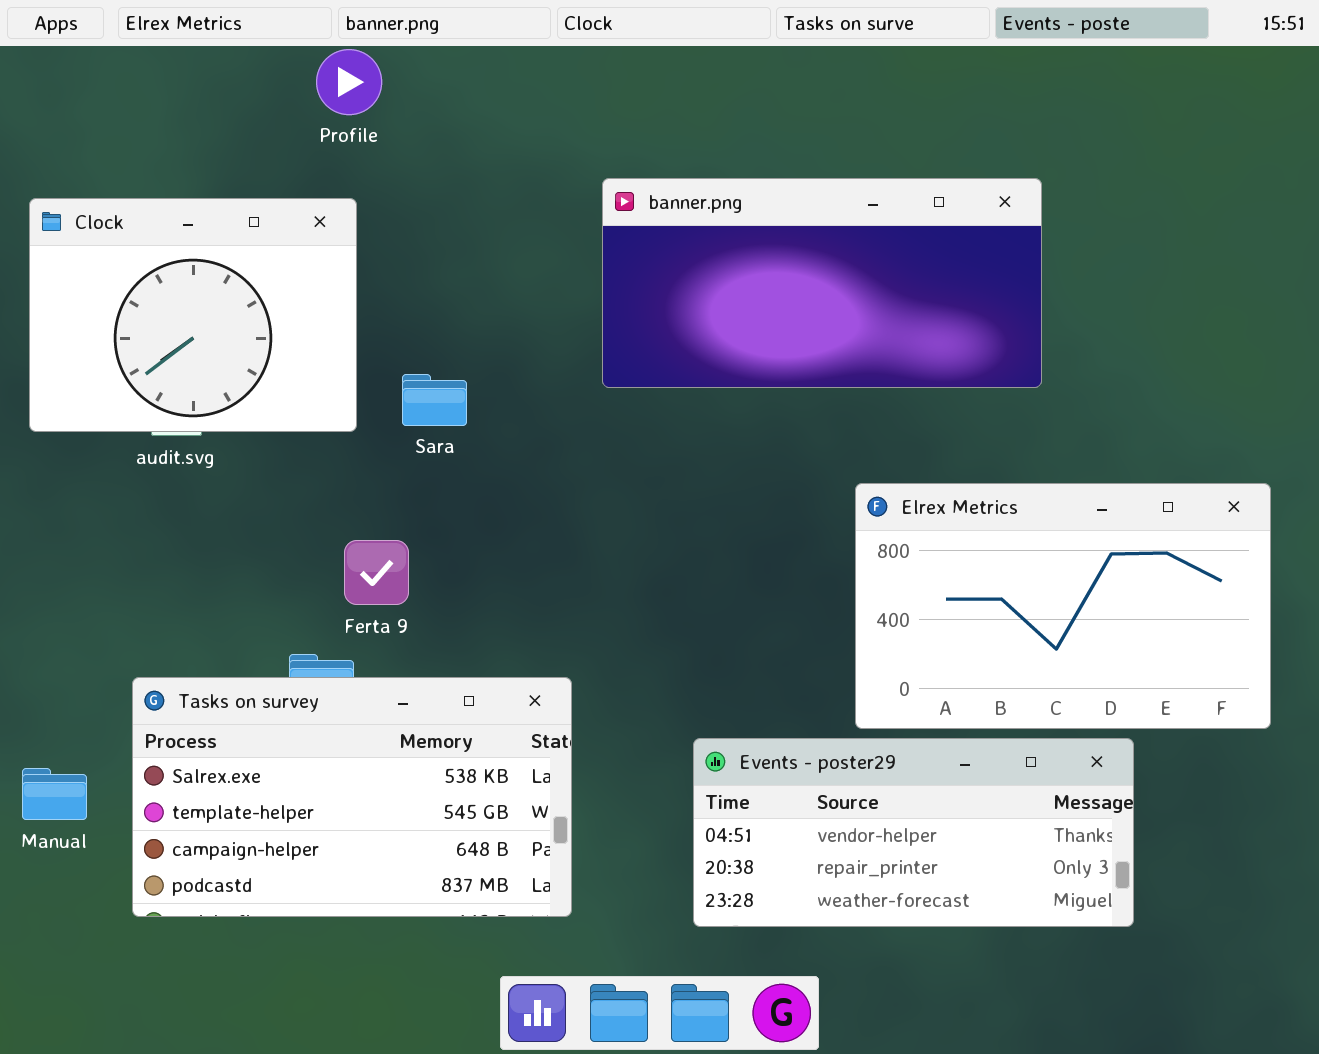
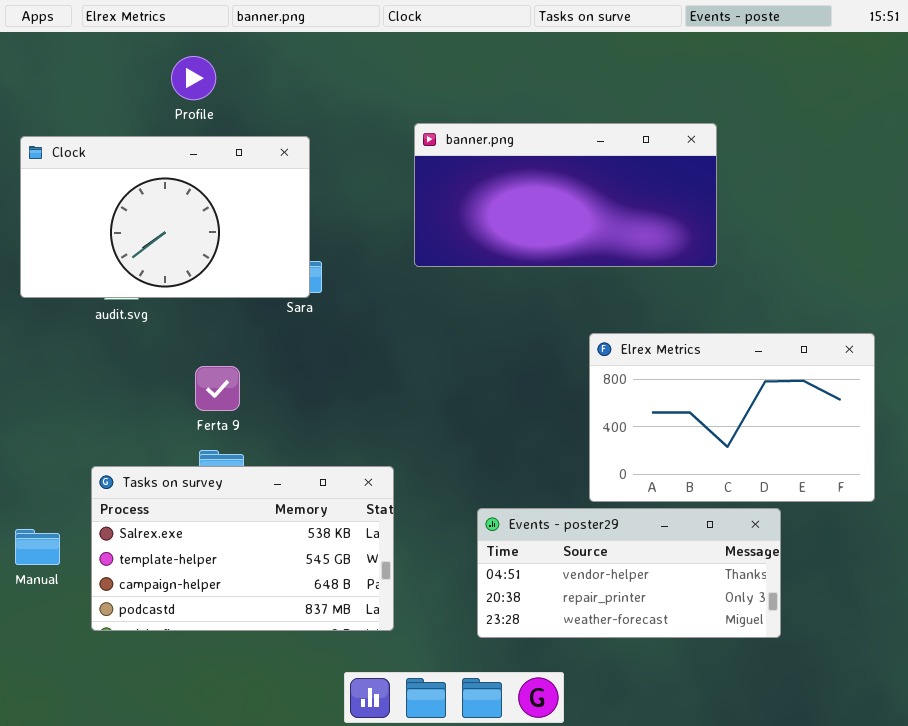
Profile: [316,49,382,115] -> [171,56,216,100], moved
Clock: [29,198,357,432] -> [20,136,310,298], resized
Ferta 9: [344,540,409,605] -> [195,366,240,411], moved

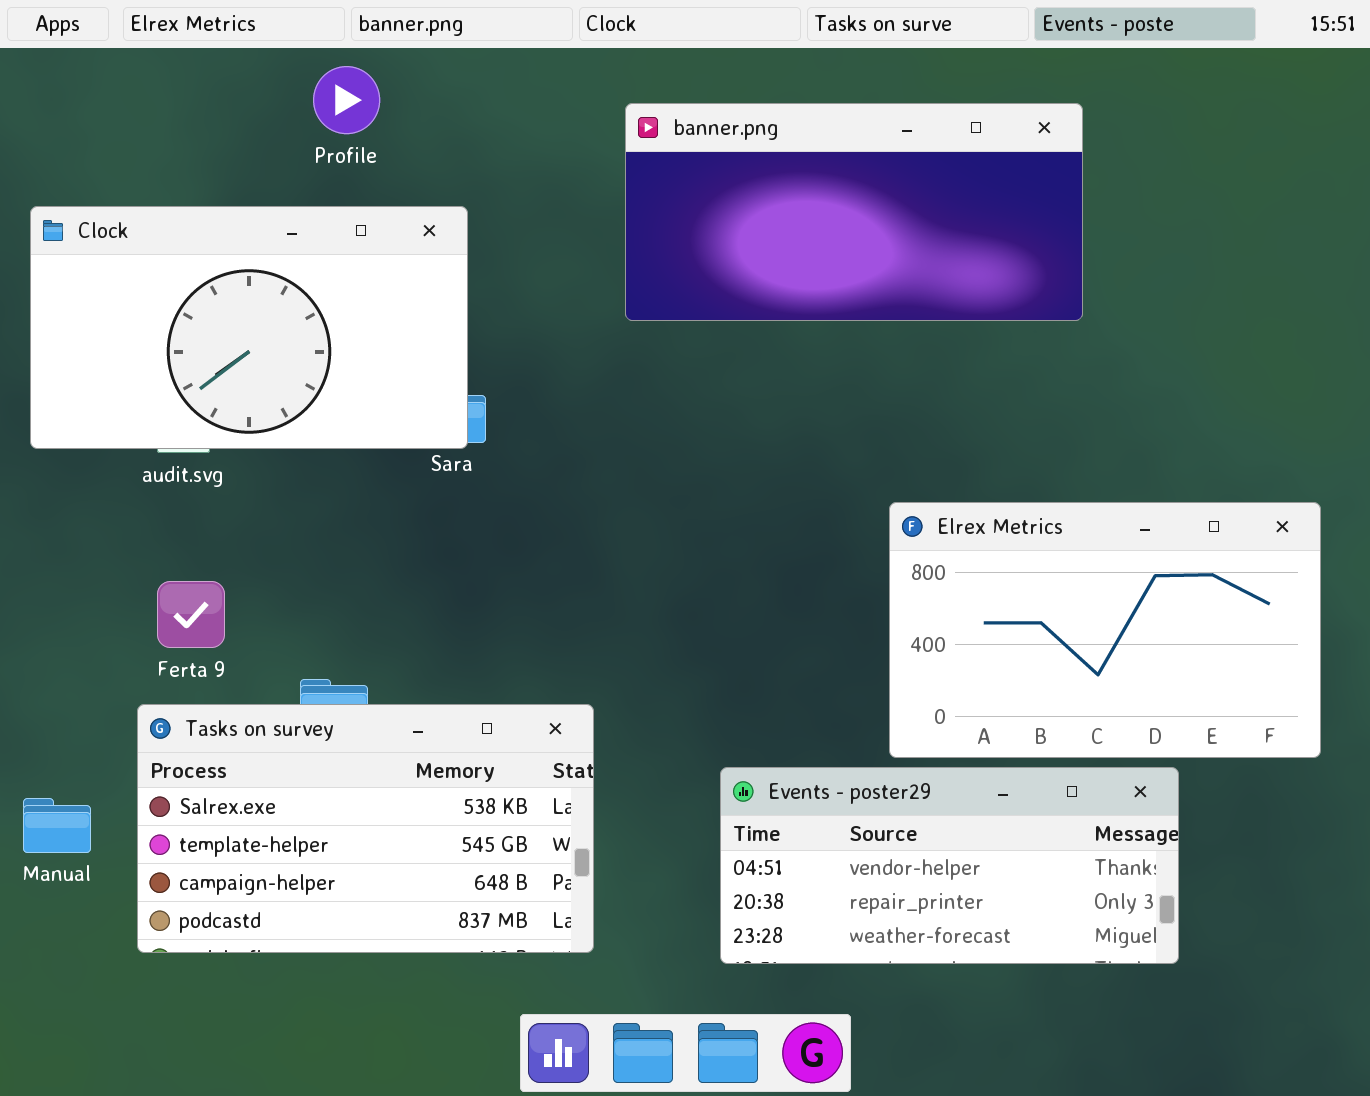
Profile: [171,56,216,100] -> [313,66,380,134], moved
banner.png: [414,123,717,267] -> [625,103,1083,321], moved
Ferta 9: [195,366,240,411] -> [157,581,225,648], moved

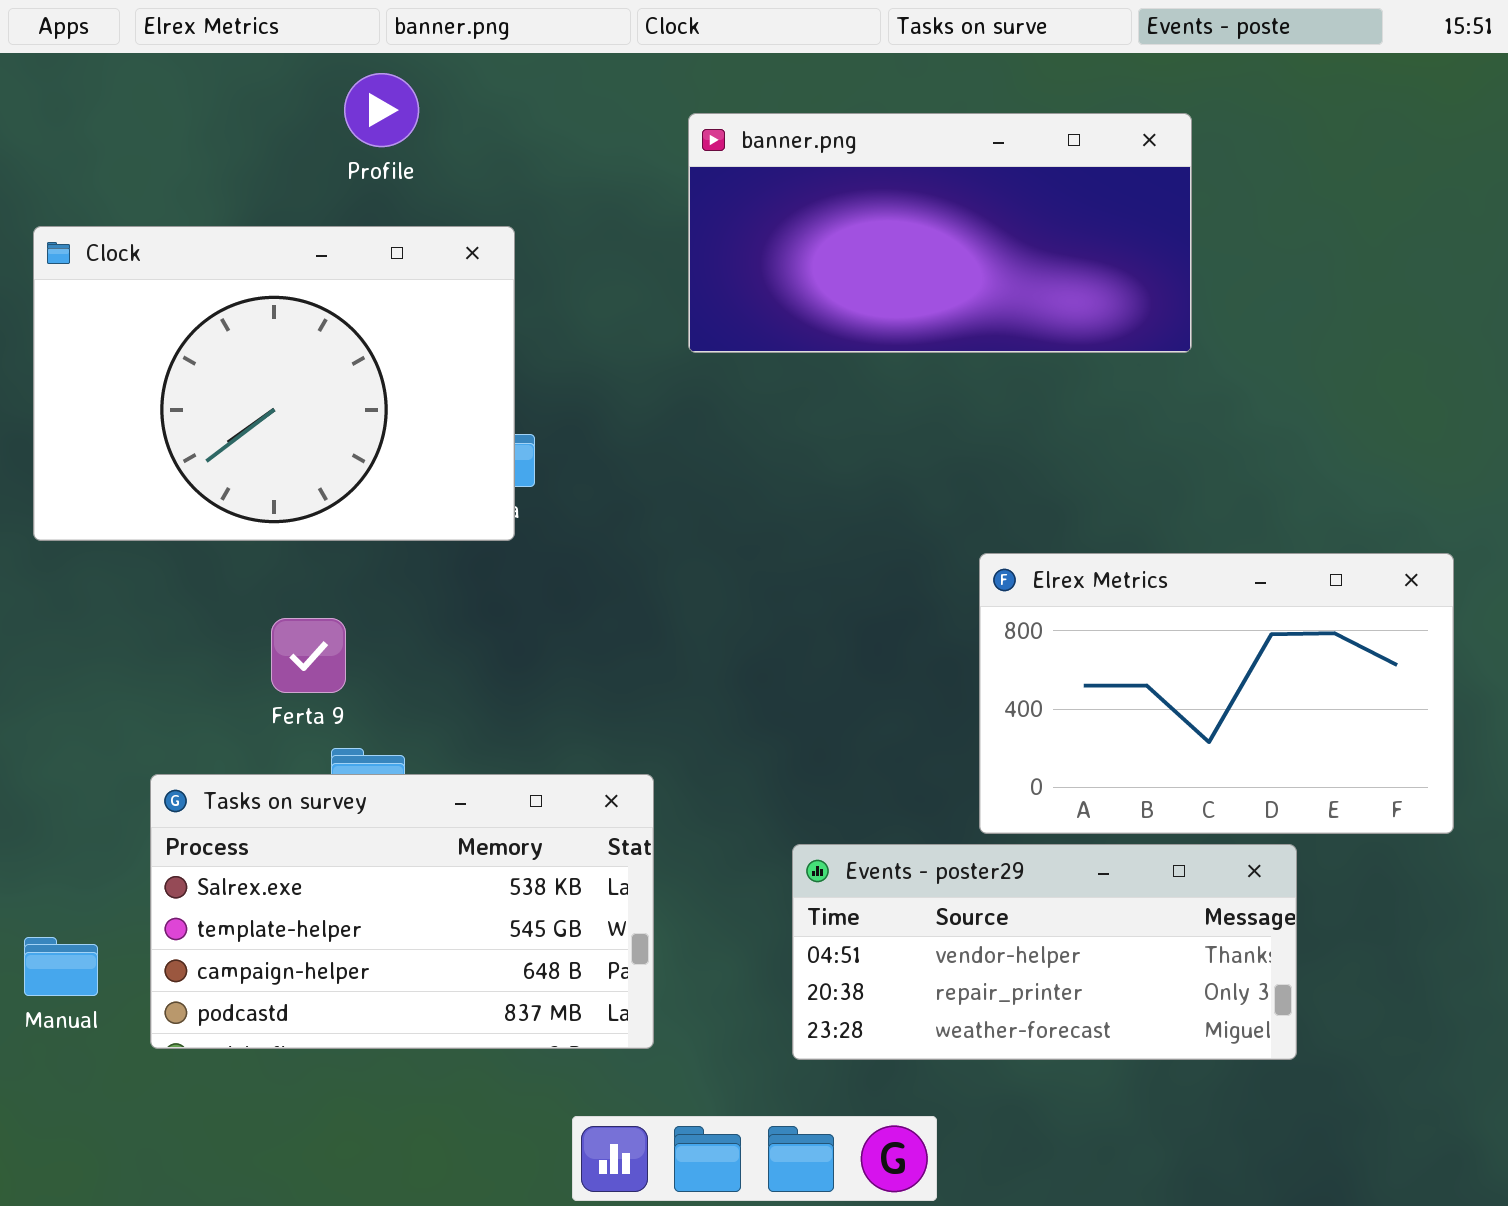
Clock: [30,206,468,449] -> [33,226,515,541], resized
Ferta 9: [157,581,225,648] -> [271,618,346,693], moved
Manual: [23,798,91,853] -> [24,937,98,996], moved

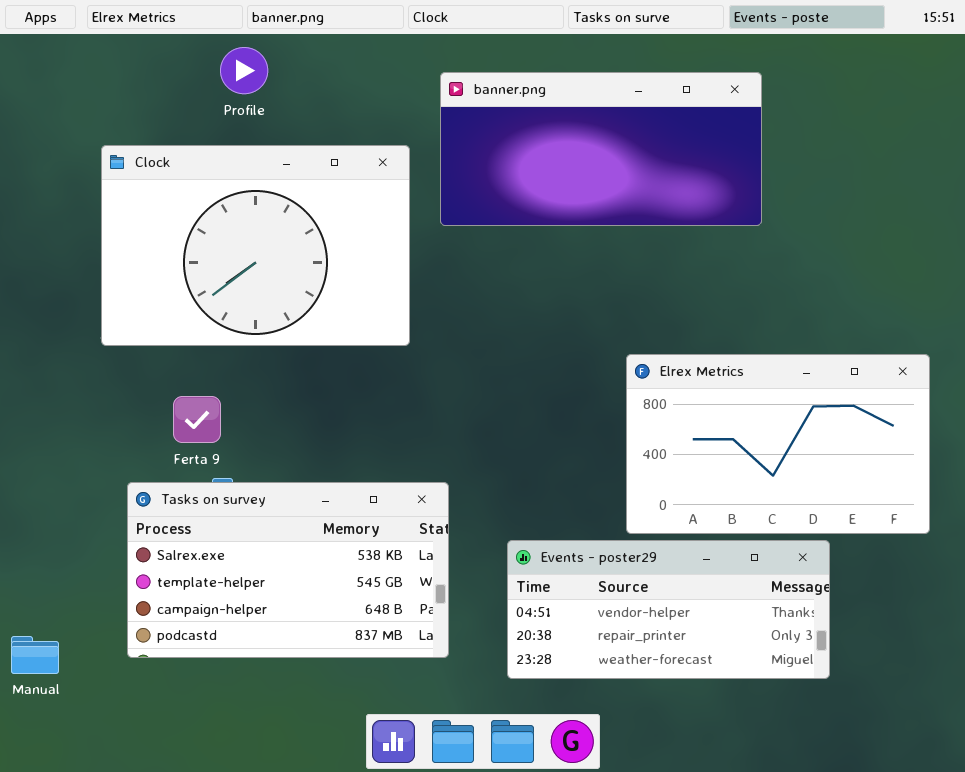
Clock: [33,226,515,541] -> [101,145,410,346], moved
Tasks on survey: [150,774,654,1049] -> [127,482,449,658], moved
Manual: [24,937,98,996] -> [11,636,59,674], moved

